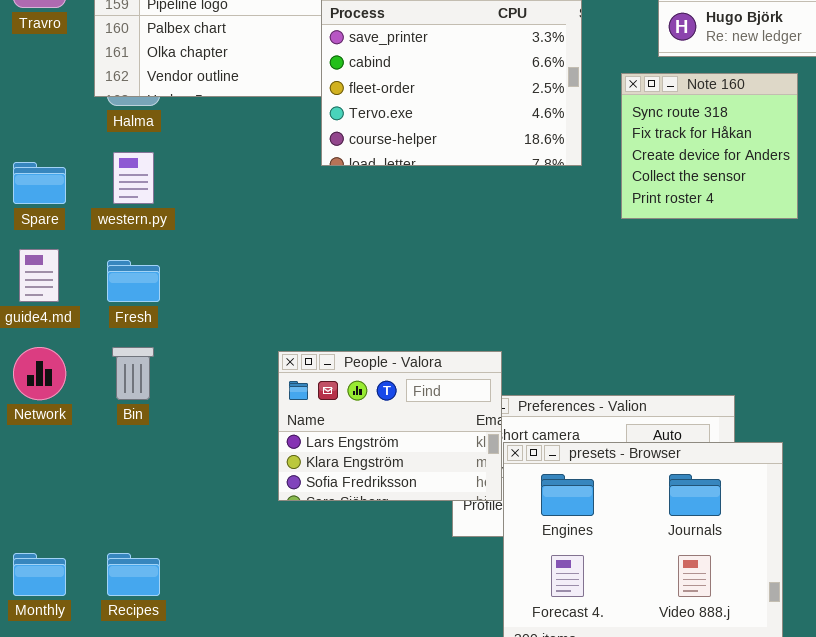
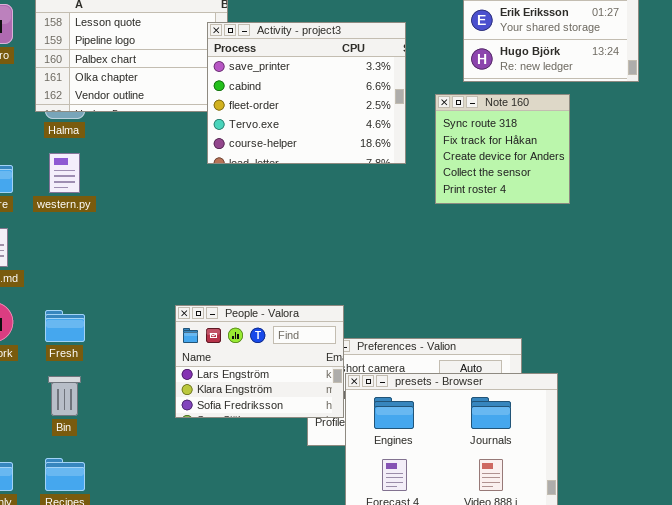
Fresh: [107,260,160,302] -> [45,310,85,342], moved
Bin: [112,347,154,400] -> [48,376,81,416], moved

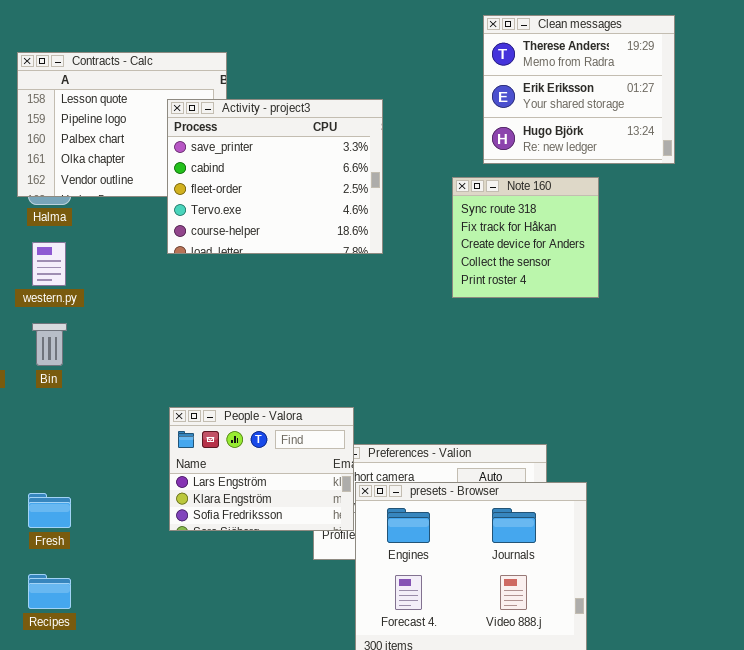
Activity - project3: [207,22,406,164] -> [167,99,383,254], moved
Fresh: [45,310,85,342] -> [28,493,71,528], moved
Bin: [48,376,81,416] -> [32,323,67,366], moved

